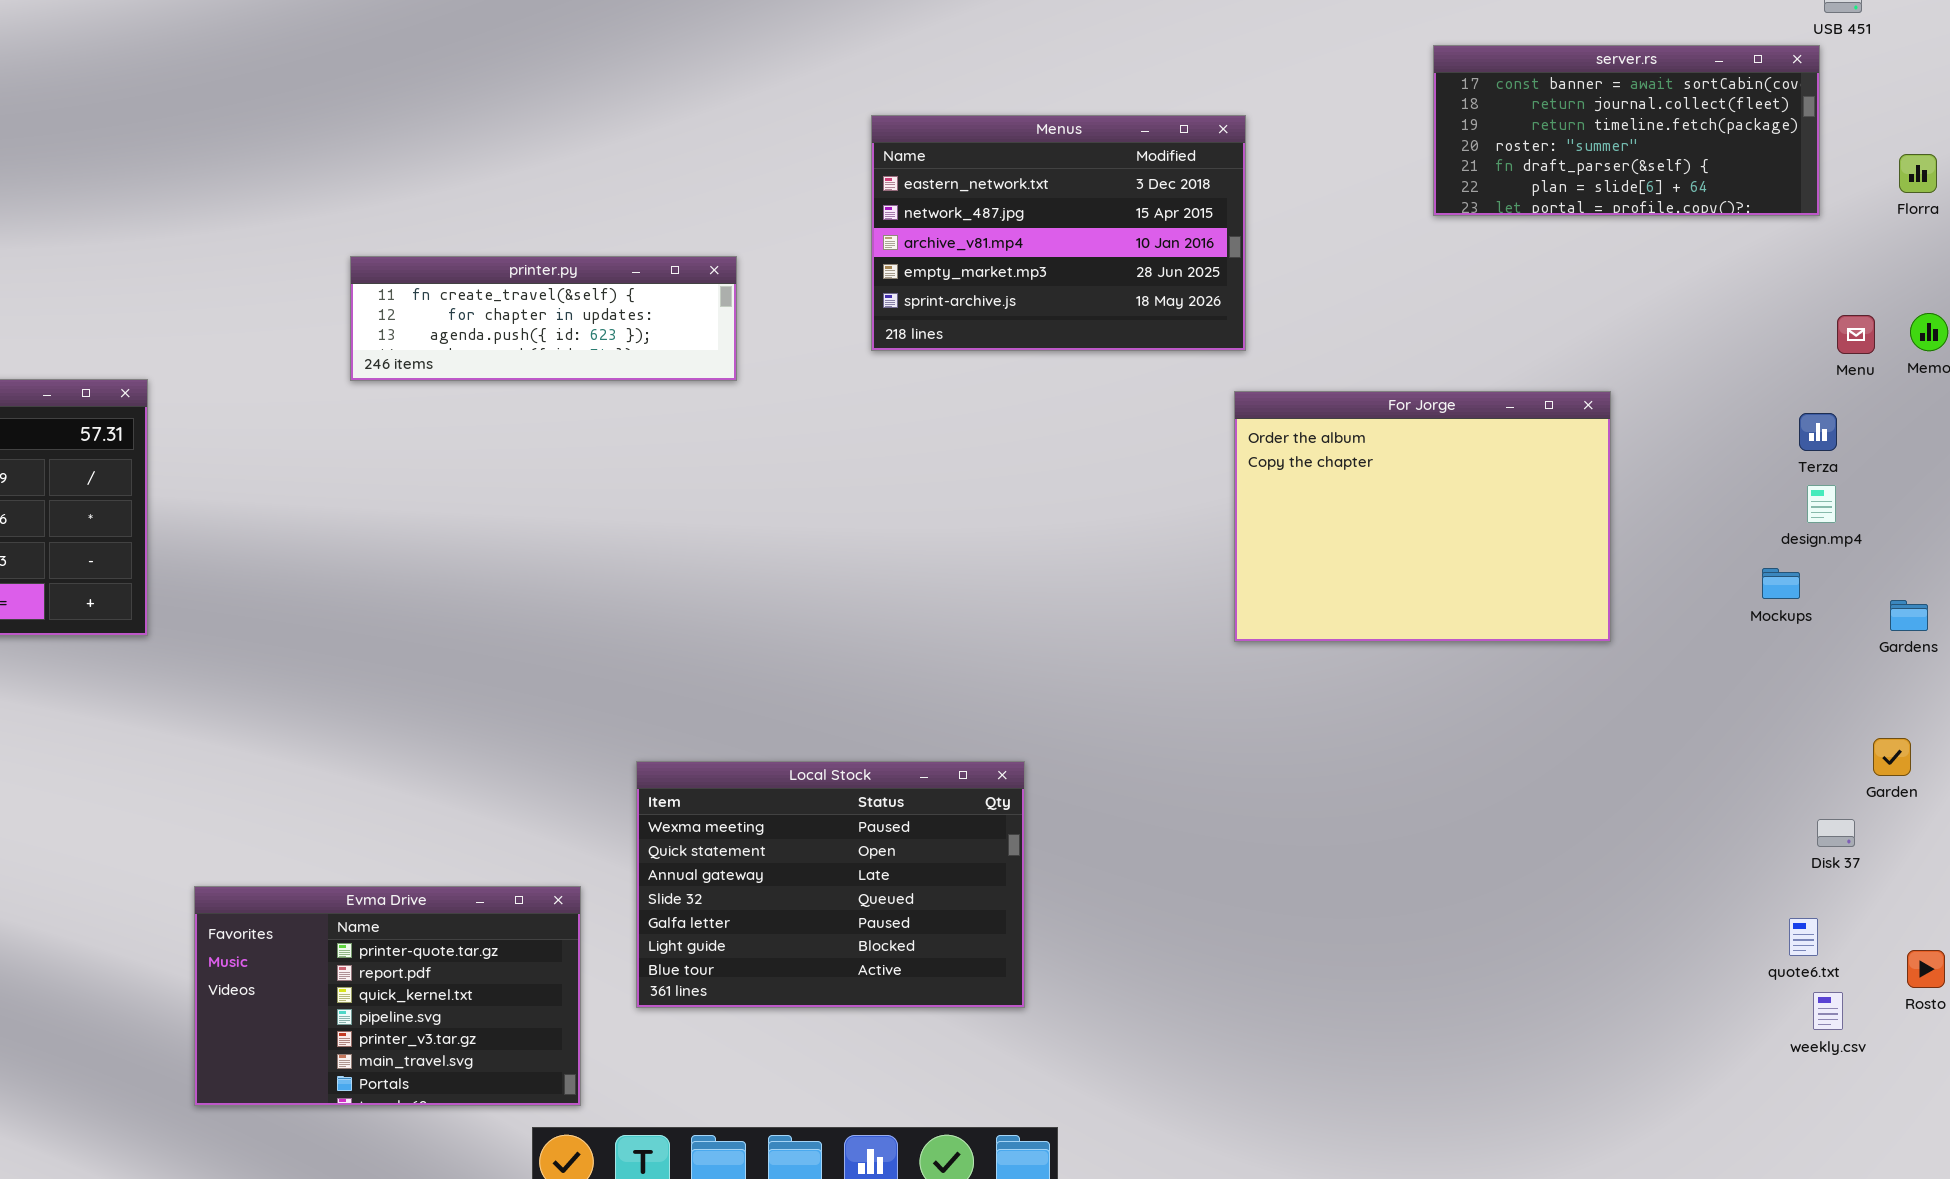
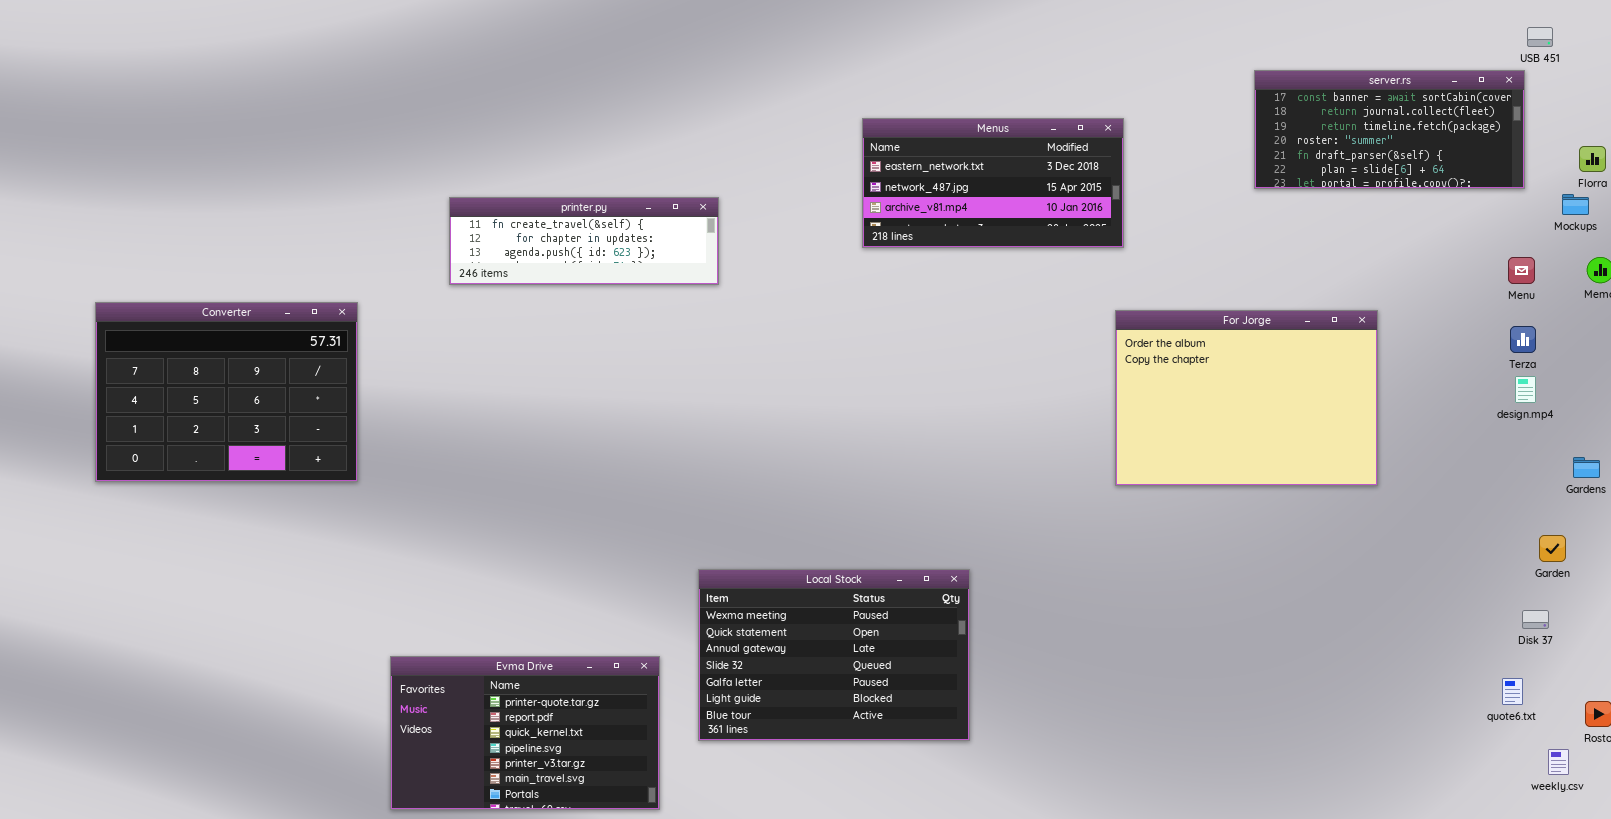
Menus: [871,115,1246,351] -> [862,118,1124,248], resized
printer.py: [350,256,737,381] -> [449,197,719,285], moved
Menu: [1837,315,1875,354] -> [1508,257,1535,284], moved
Mockups: [1762,568,1800,599] -> [1562,194,1589,215], moved
Garden: [1873,738,1911,776] -> [1539,535,1566,562], moved
weekly.csv: [1813,992,1843,1030] -> [1548,749,1569,775], moved

